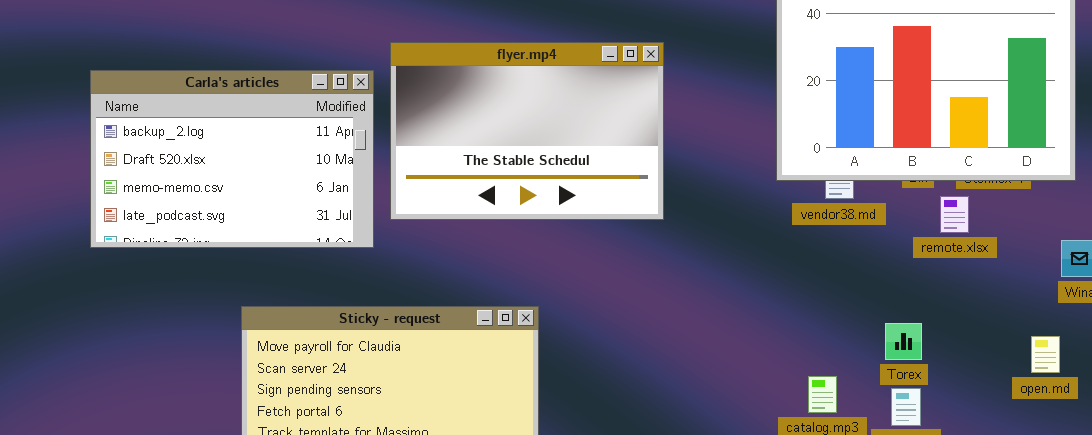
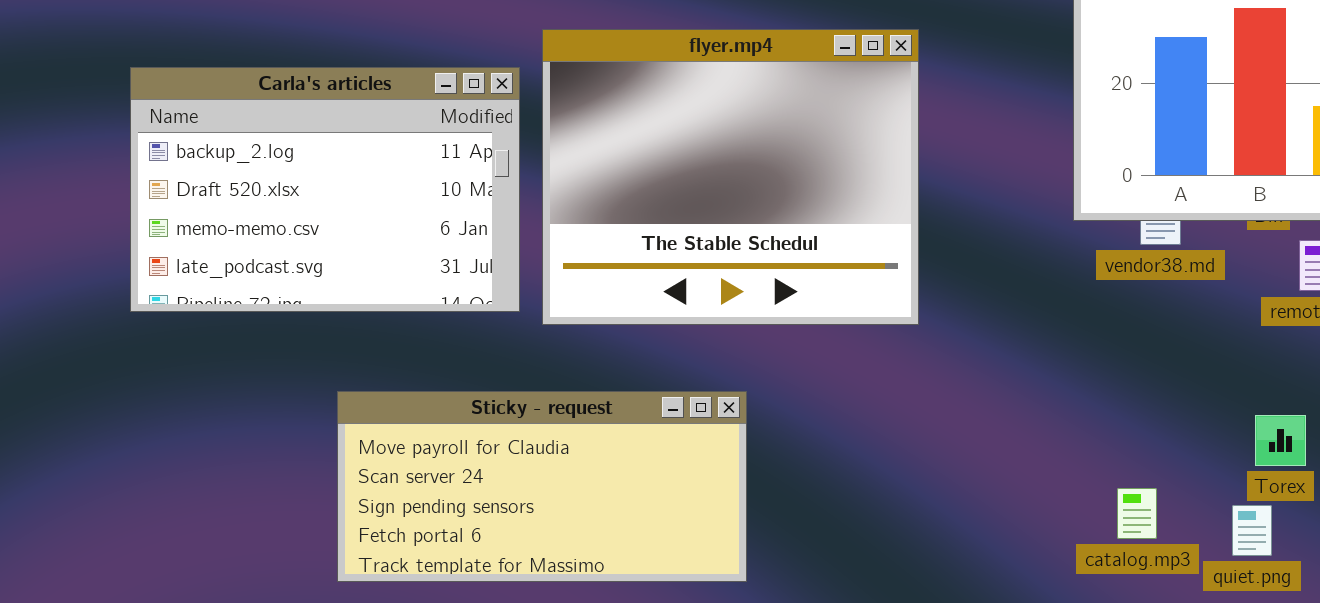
flyer.mp4: [390,42,664,220] -> [542,29,919,325], resized
Torex: [885,323,922,360] -> [1255,415,1306,466], moved

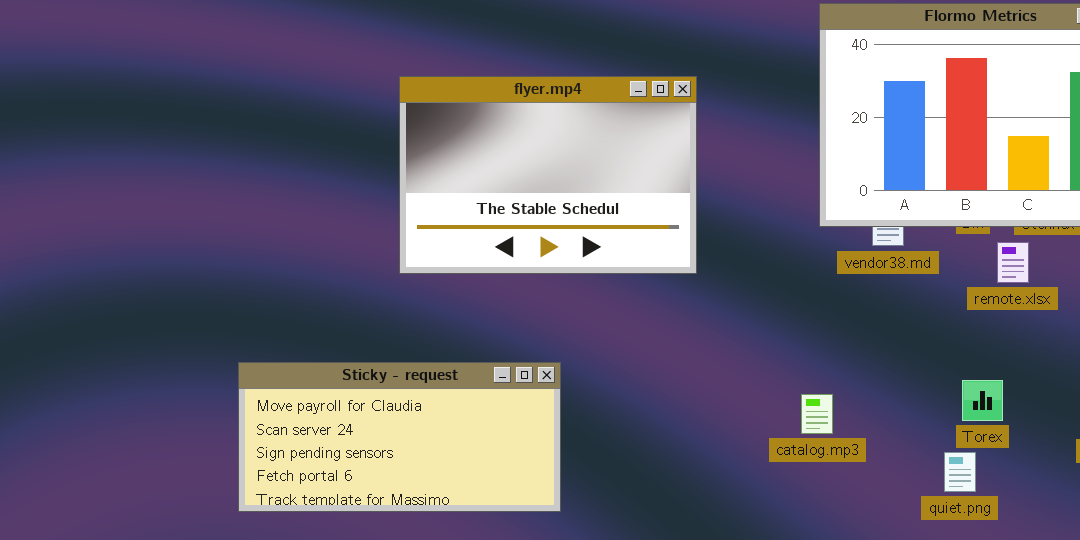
flyer.mp4: [542,29,919,325] -> [399,76,697,274], resized
Carla's articles: [130,67,520,312] -> none, closed
catalog.mp3: [1117,488,1157,539] -> [801,394,833,434], moved

